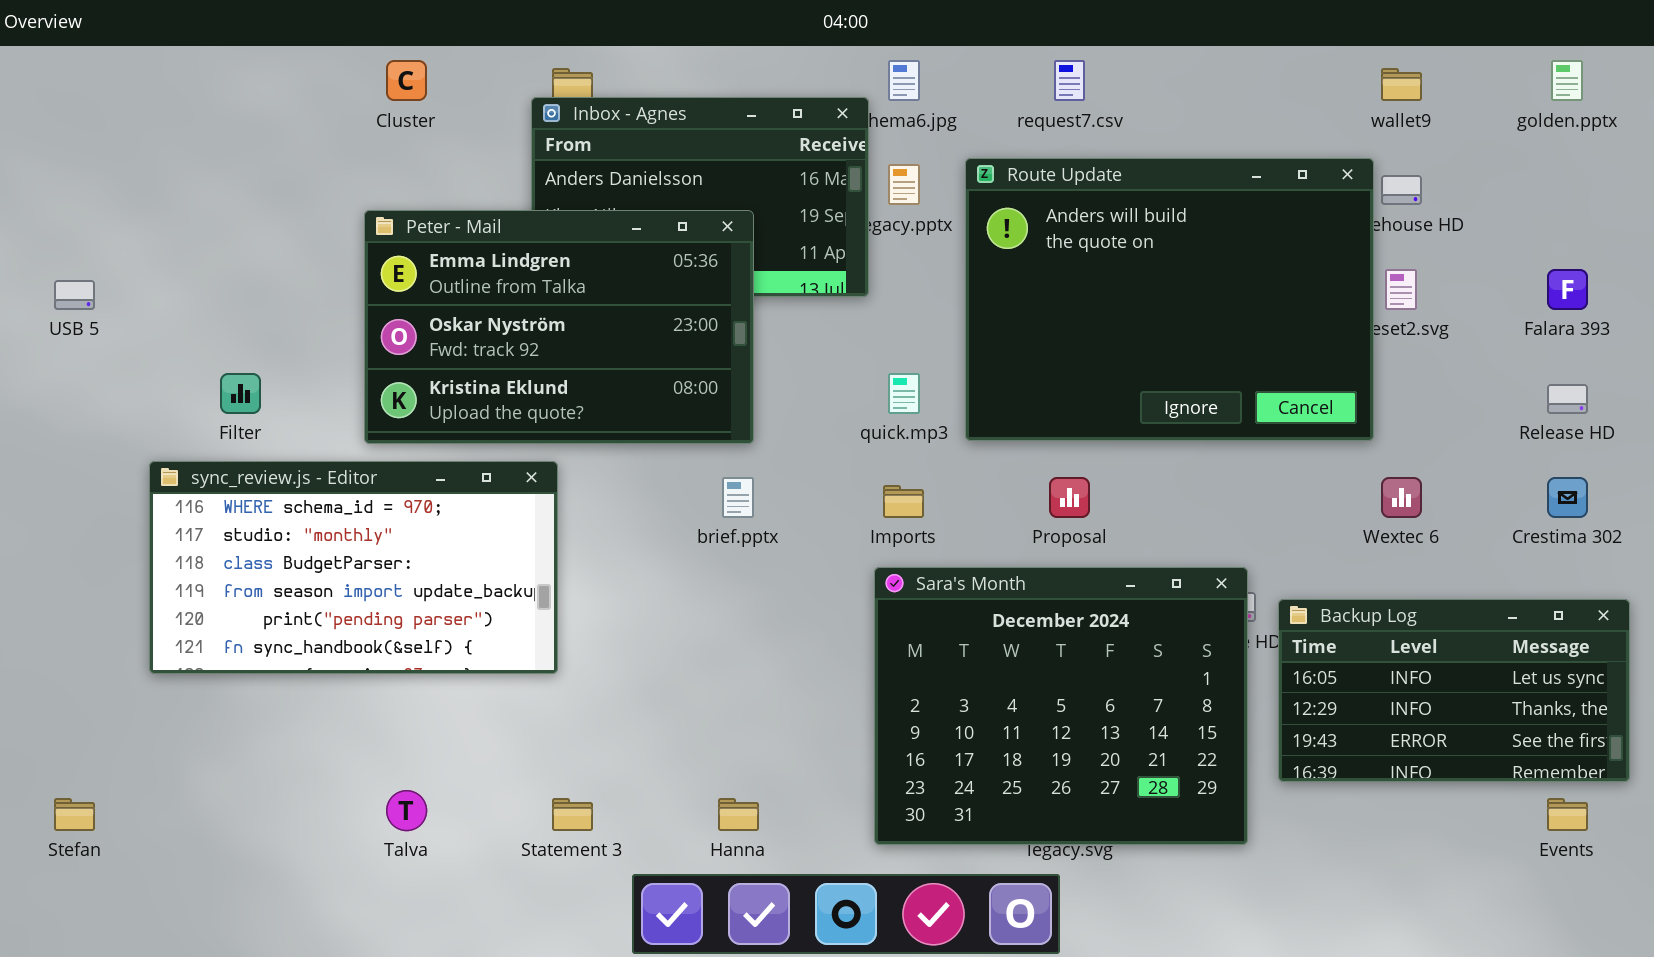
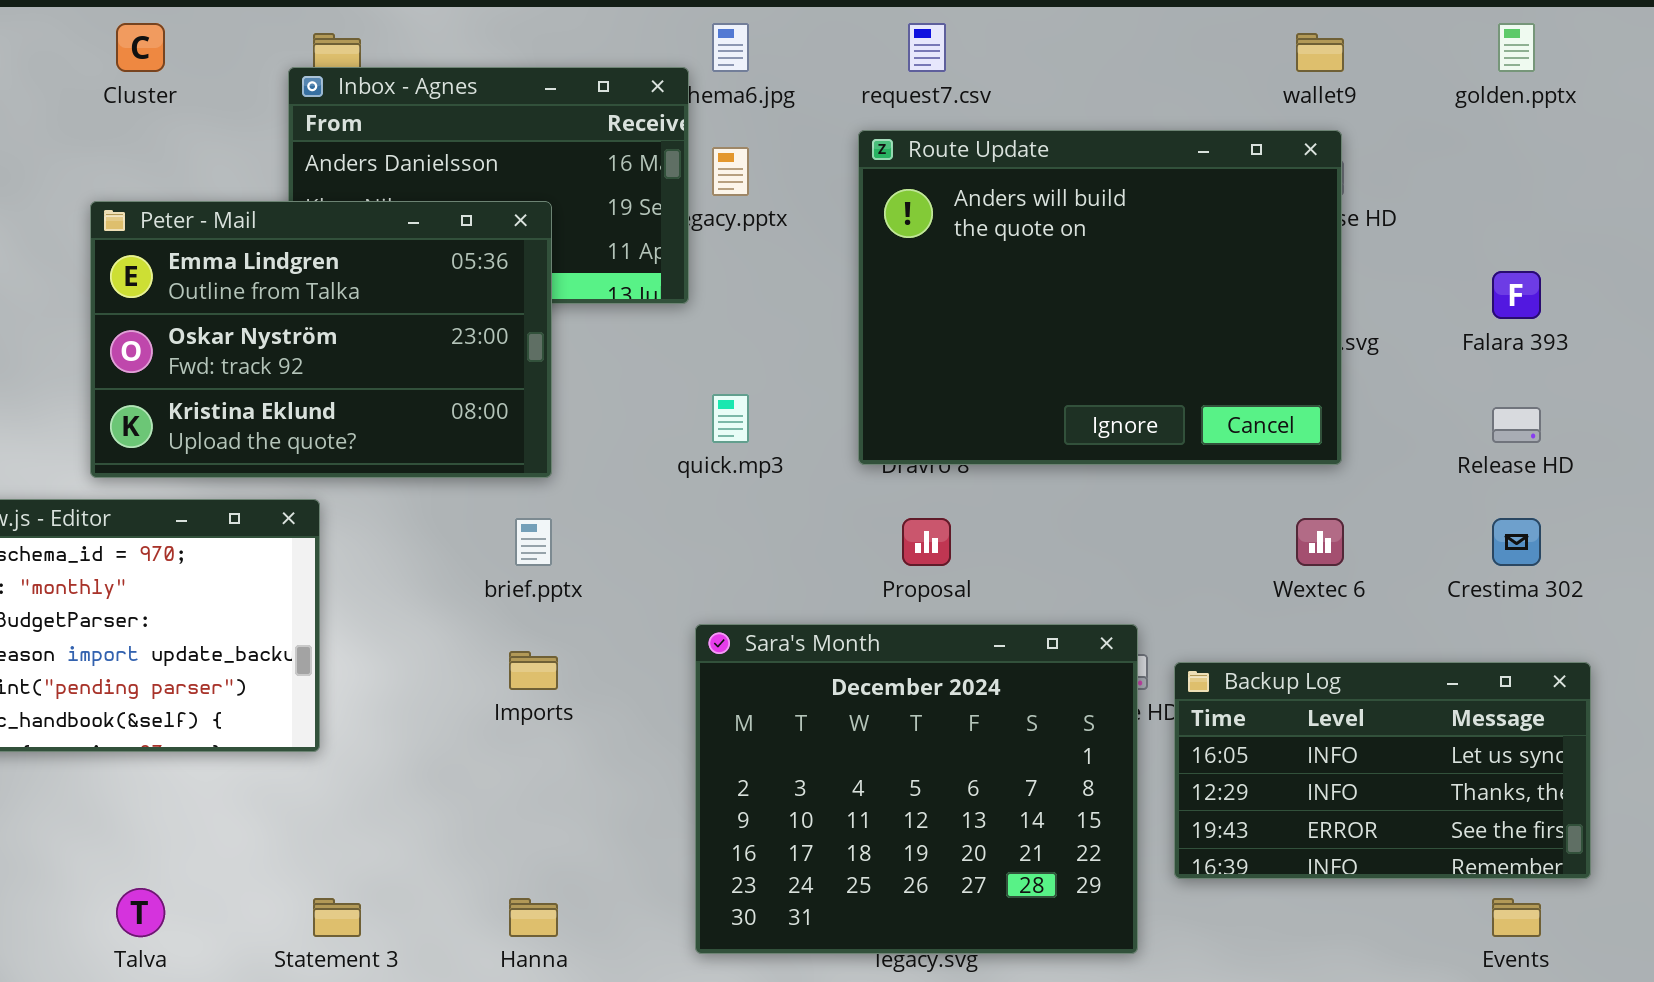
Route Update: [965,158,1374,441] -> [858,130,1342,465], moved
Imports: [883,485,924,518] -> [509,651,558,690], moved

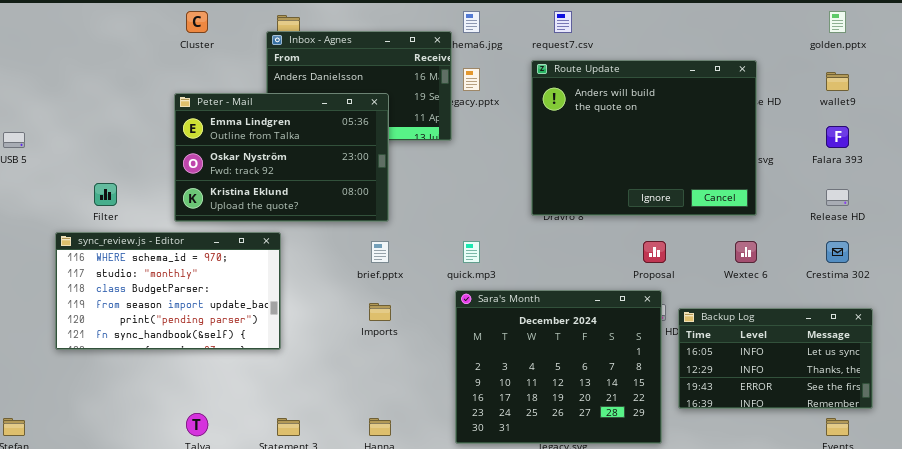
wallet9: [1296,33,1344,72] -> [826,72,849,91], moved
quick.mp3: [712,394,749,443] -> [463,241,480,263], moved
Proposal: [902,518,951,566] -> [643,241,666,263], moved

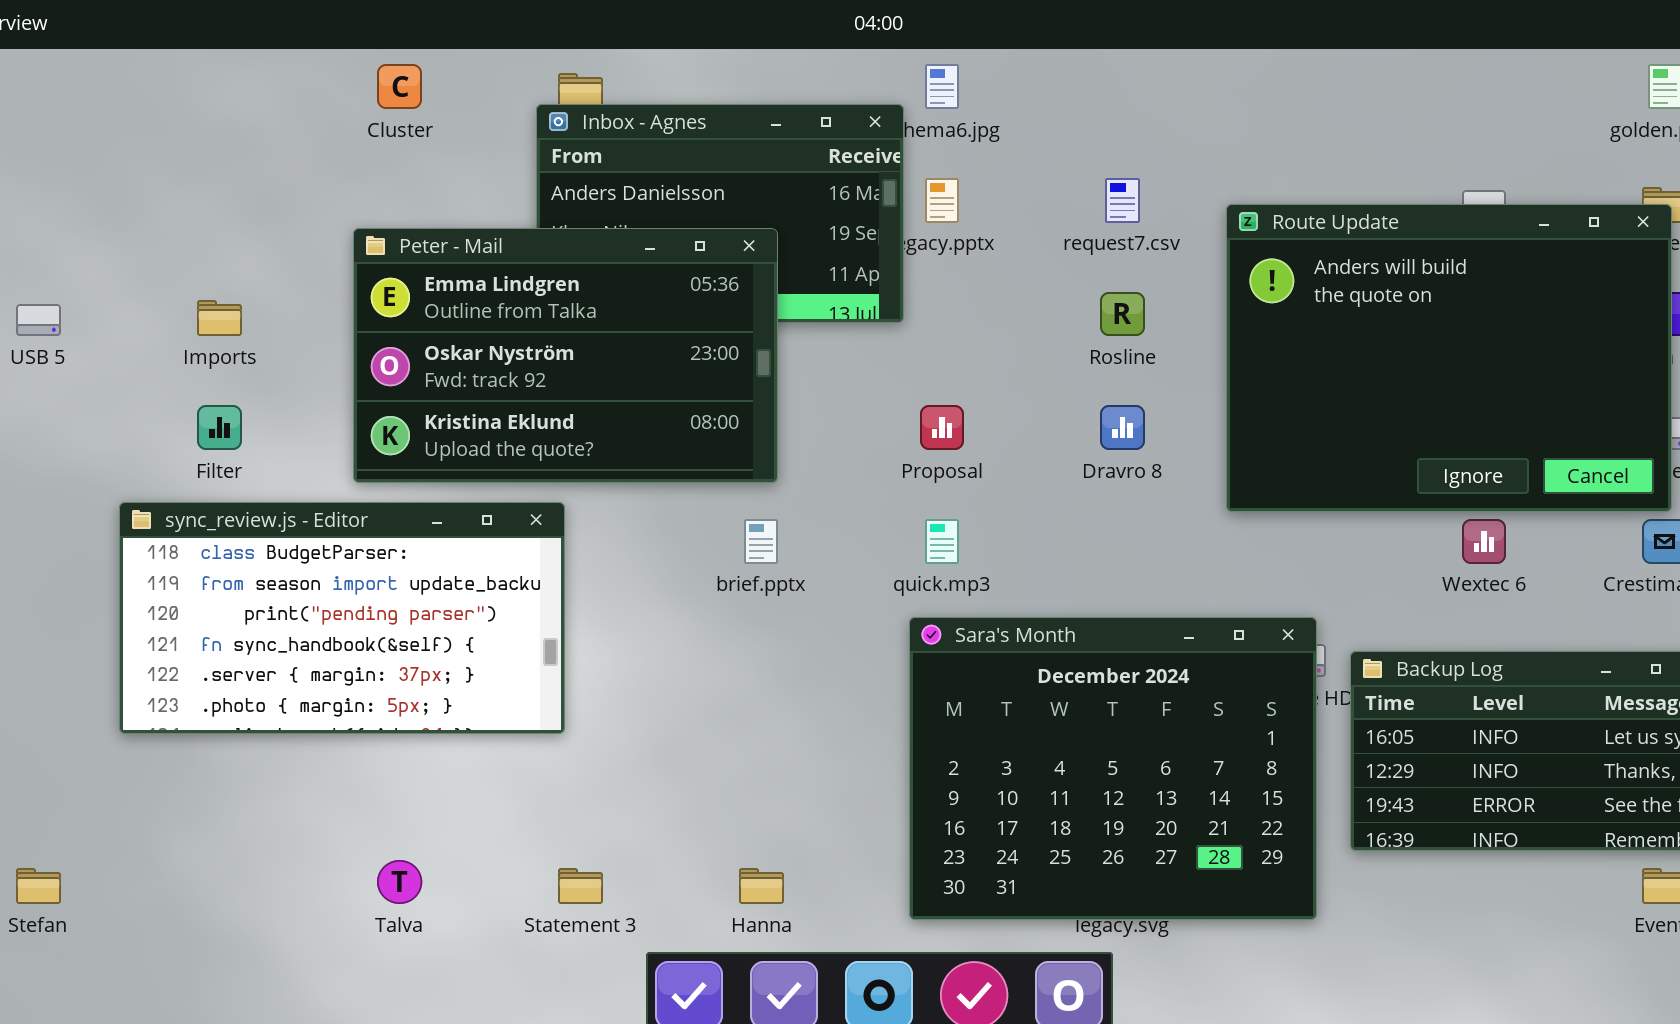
request7.csv: [554,11,572,33] -> [1105,178,1140,223], moved
Route Update: [531,60,757,216] -> [1226,204,1672,512], moved
sync_review.js - Editor: [55,232,281,350] -> [119,502,565,734], scrolled down 2 rows
Proposal: [643,241,666,263] -> [920,405,964,450], moved
Imports: [369,303,391,321] -> [197,300,242,336], moved

